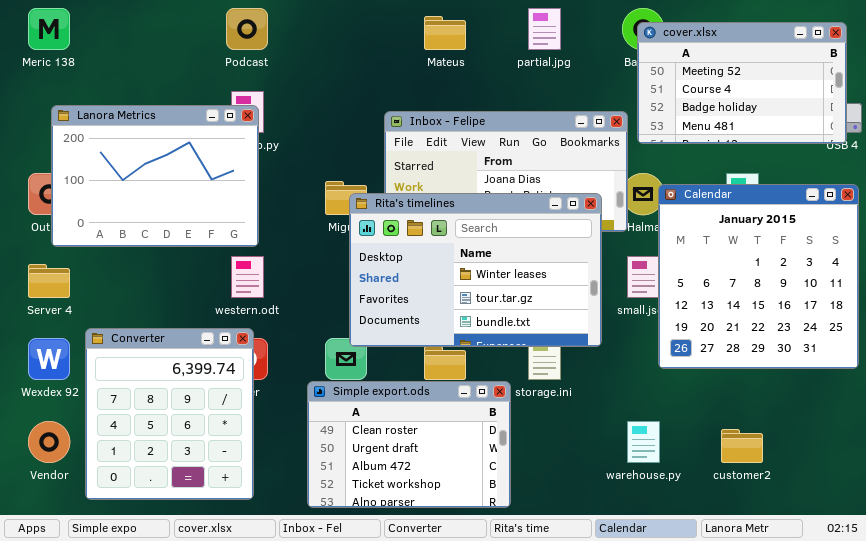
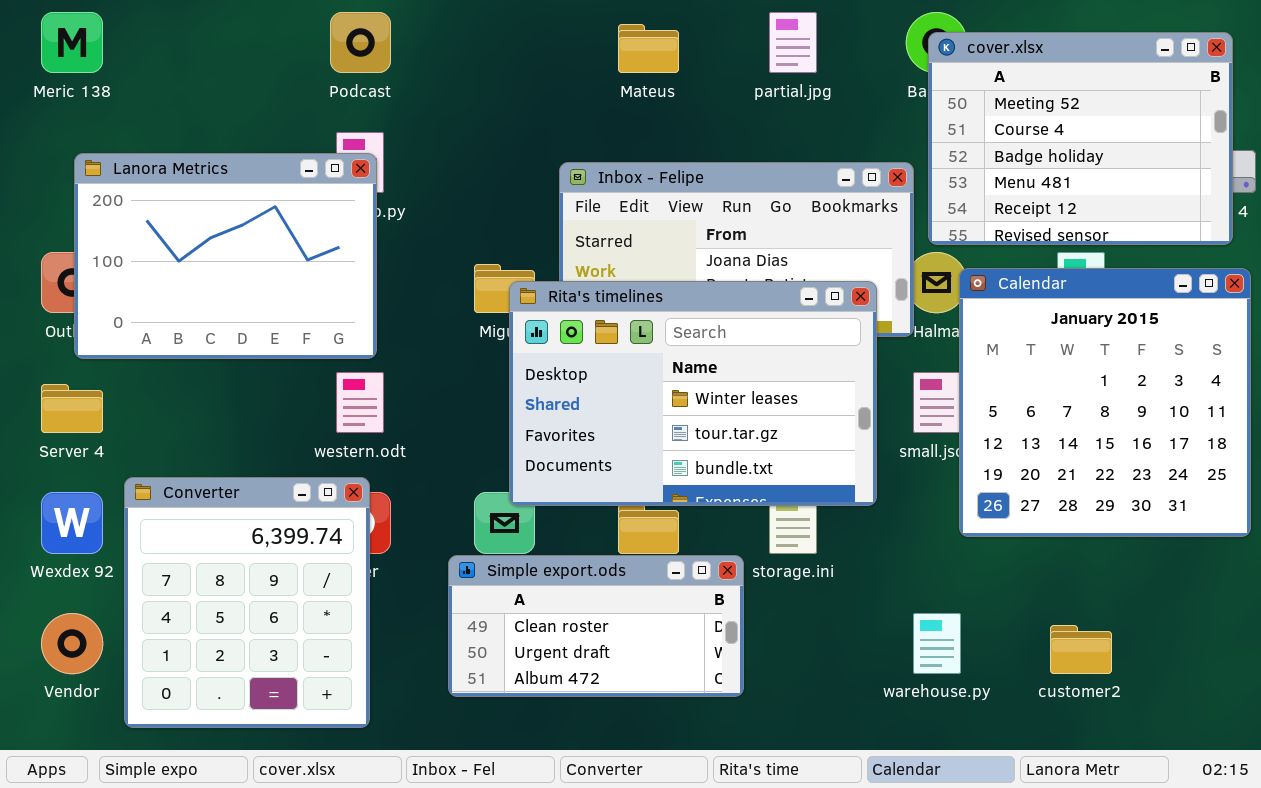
cover.xlsx: [637,22,847,144] -> [928,32,1233,245], resized
Simple export.ods: [307,381,511,508] -> [448,555,744,697], resized

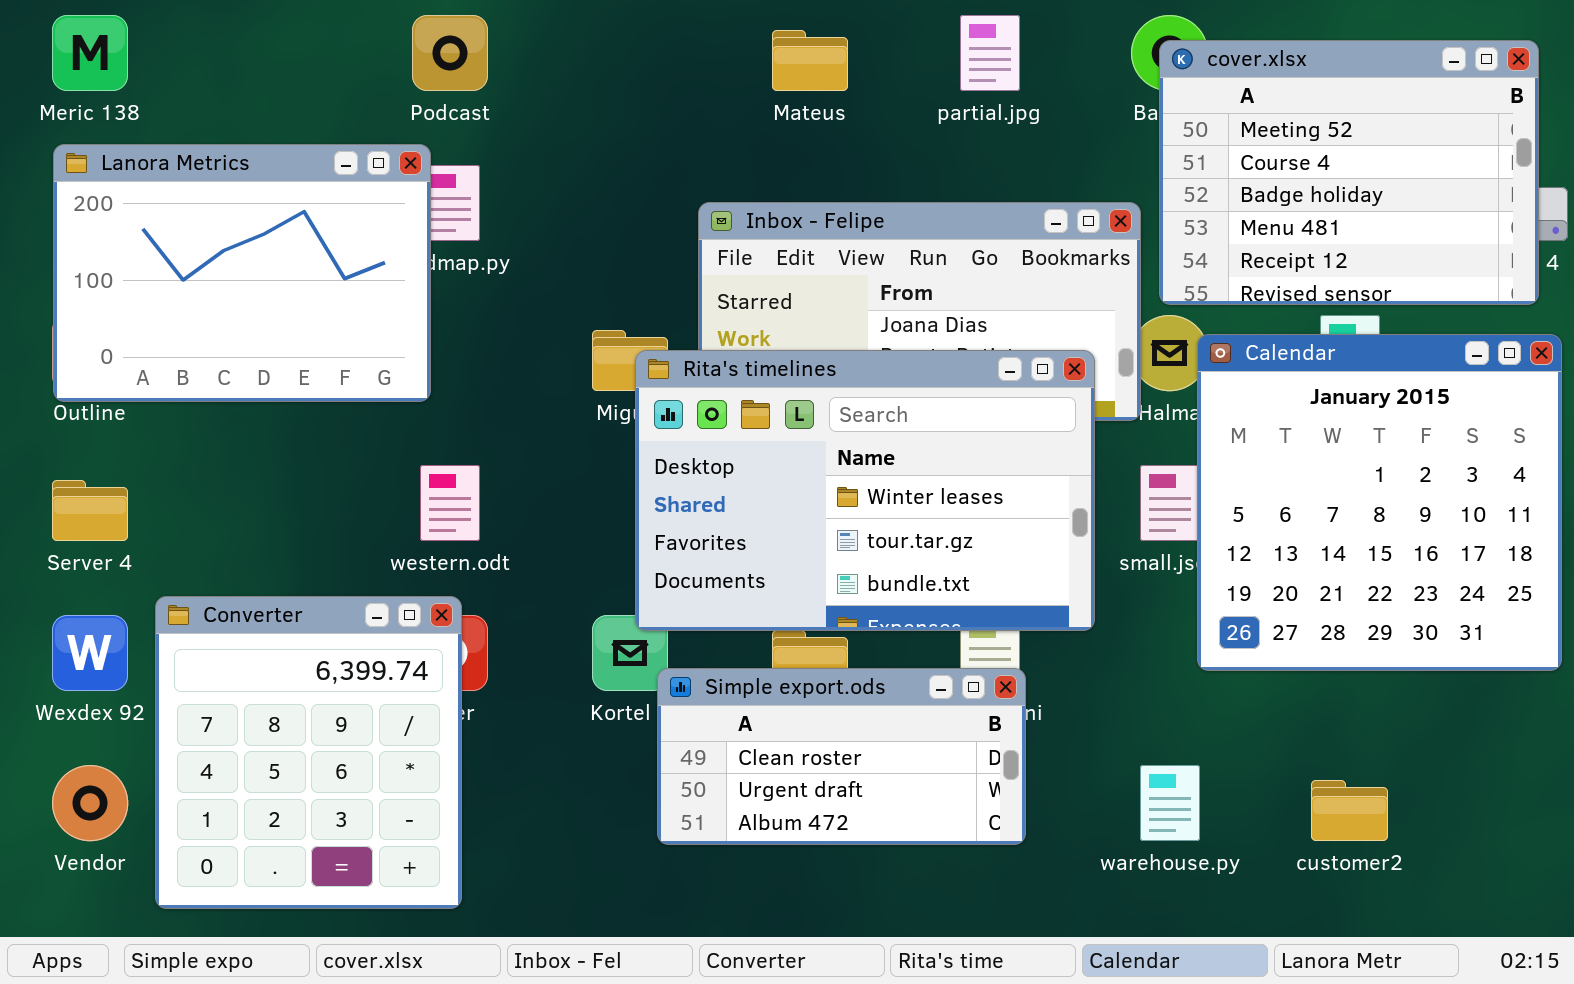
Lanora Metrics: [74,153,377,359] -> [53,144,431,402], moved
Simple export.ods: [448,555,744,697] -> [657,668,1026,845], moved

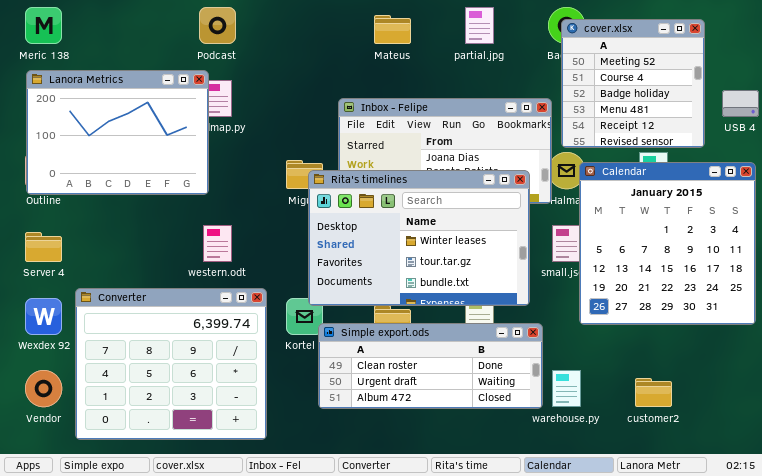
cover.xlsx: [1159,40,1539,305] -> [561,19,705,148], resized
Converter: [155,596,462,909] -> [75,288,267,440], resized
Simple export.ods: [657,668,1026,845] -> [318,323,543,409], resized

